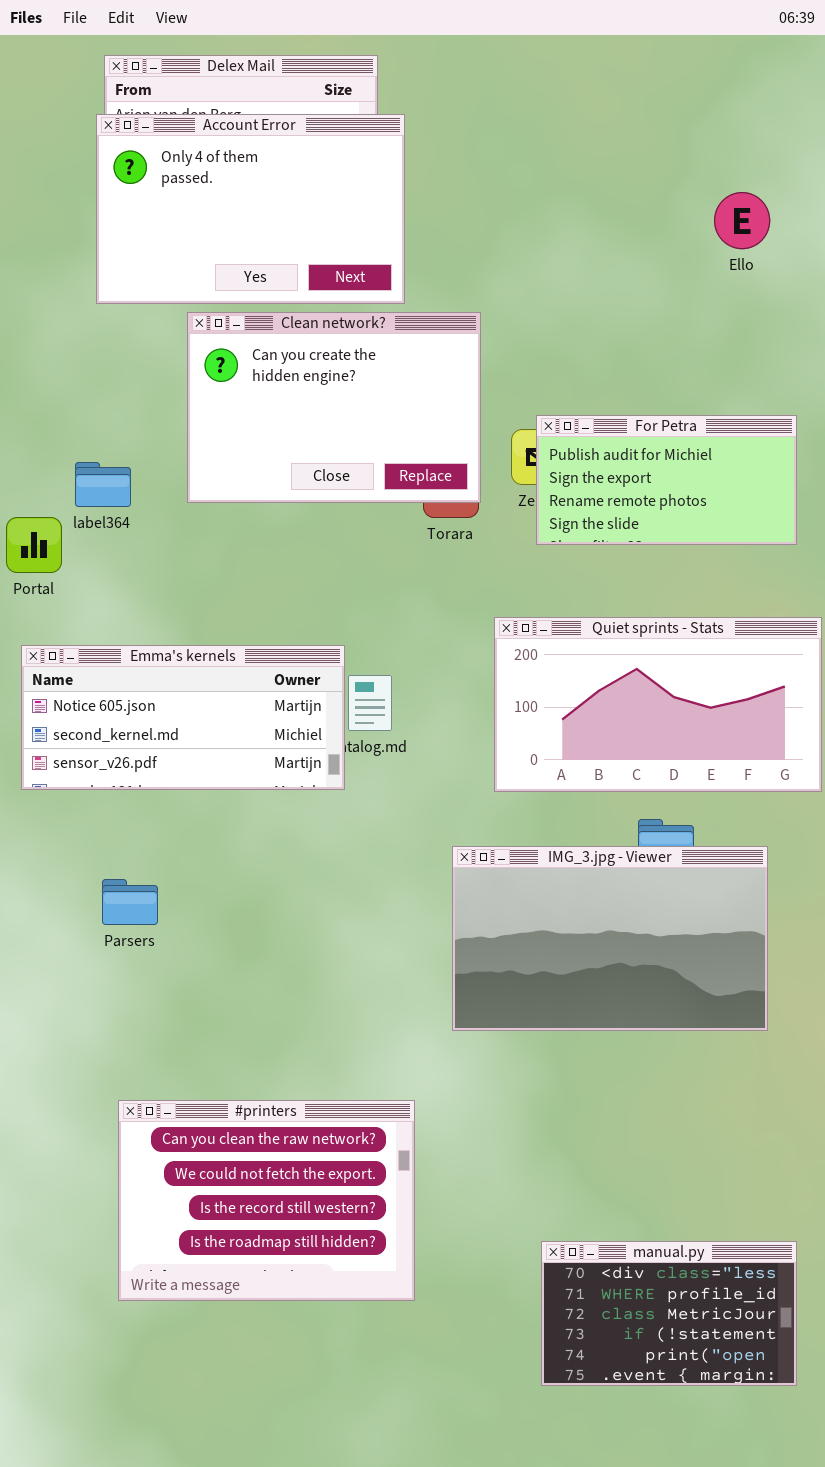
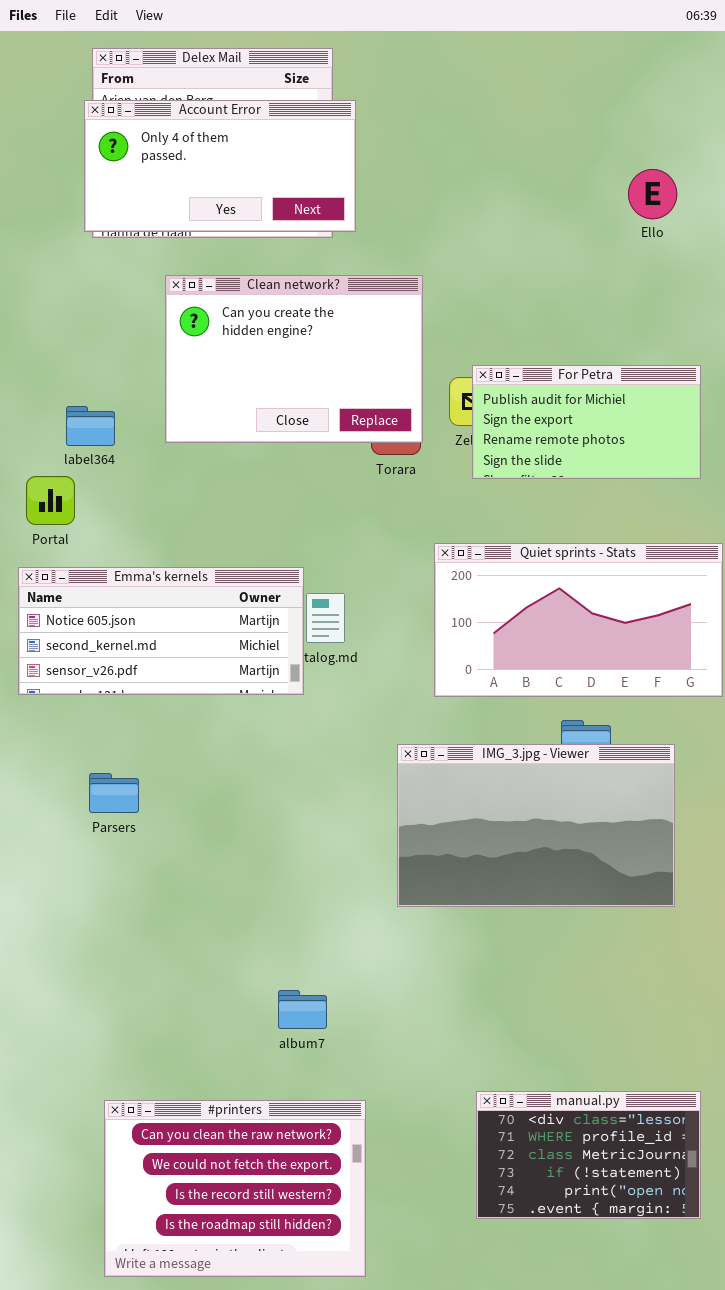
Account Error: [96,114,405,304] -> [84,100,356,232], resized
Portal: [6,517,62,573] -> [26,476,75,525], moved
#printers: [118,1100,415,1301] -> [104,1100,366,1277], moved

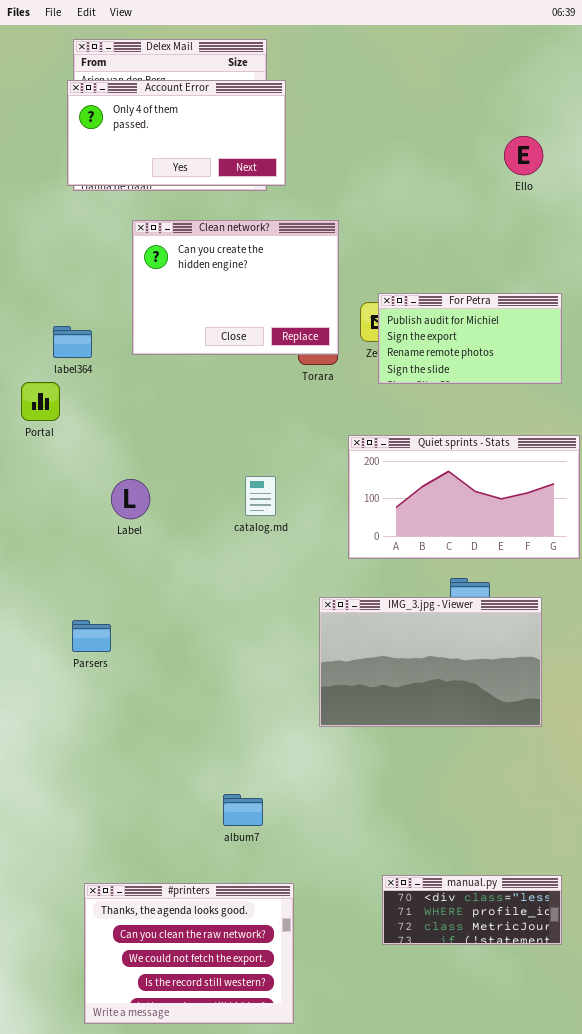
Emma's kernels: [18,567,304,695] -> none, closed
manual.py: [476,1091,701,1219] -> [382,875,562,945], resized
#printers: [104,1100,366,1277] -> [84,883,294,1024], scrolled up 1 row

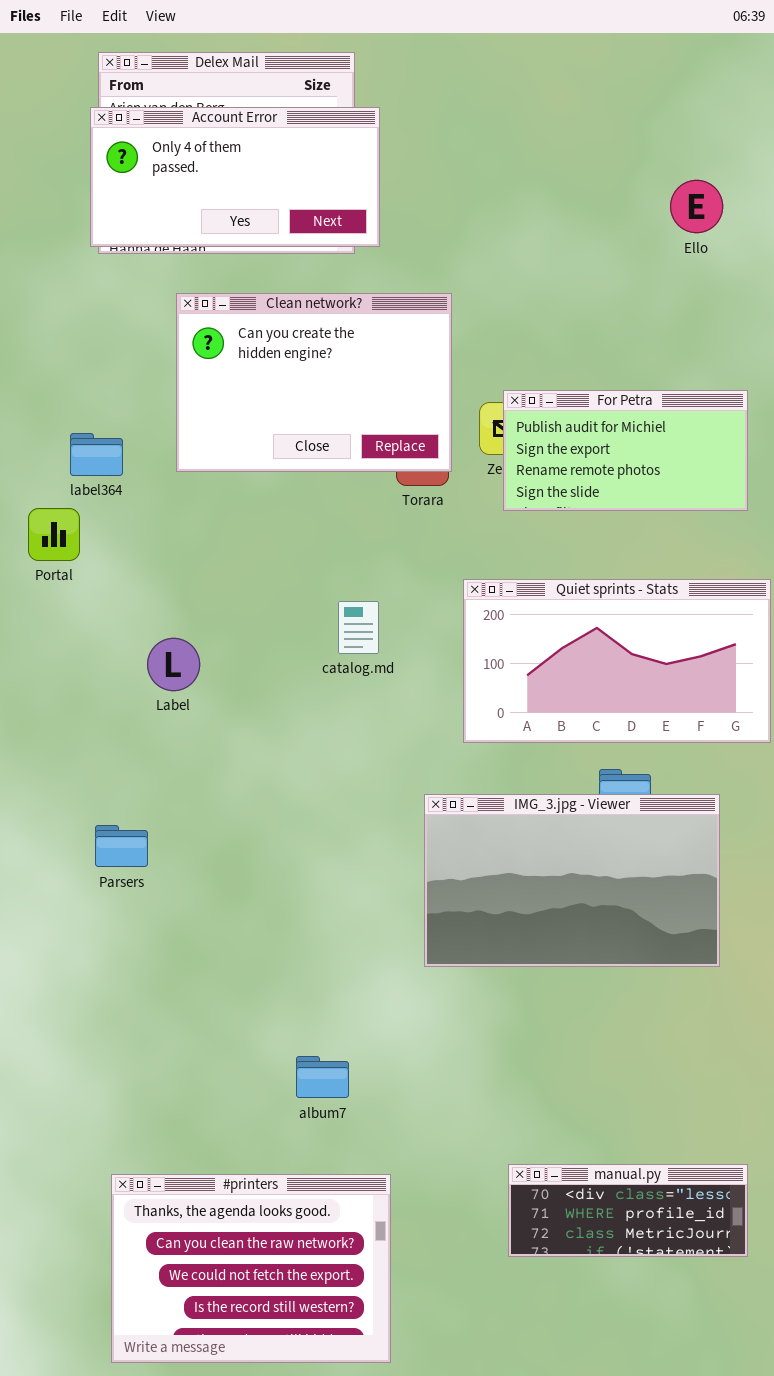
catalog.md: [245,476,276,516] -> [338,601,379,654], moved

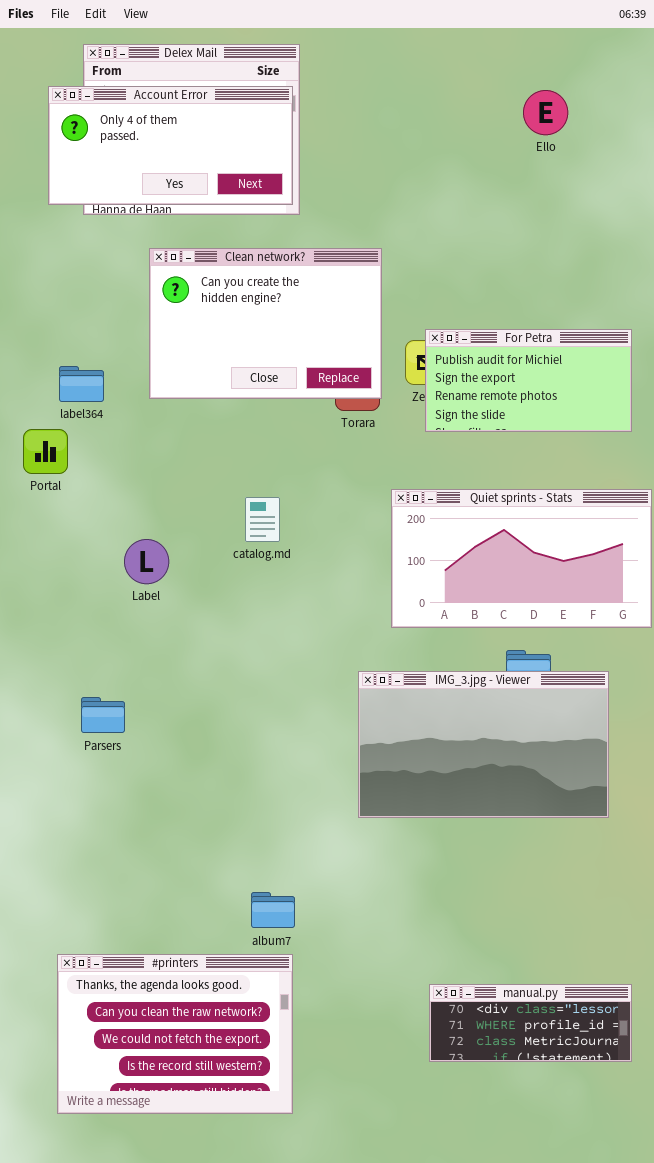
Account Error: [90,107,380,247] -> [48,86,293,205], moved
Ello: [670,180,723,233] -> [523,90,568,135], moved
catalog.md: [338,601,379,654] -> [245,497,280,542], moved
#printers: [111,1174,391,1363] -> [57,954,293,1114], moved

